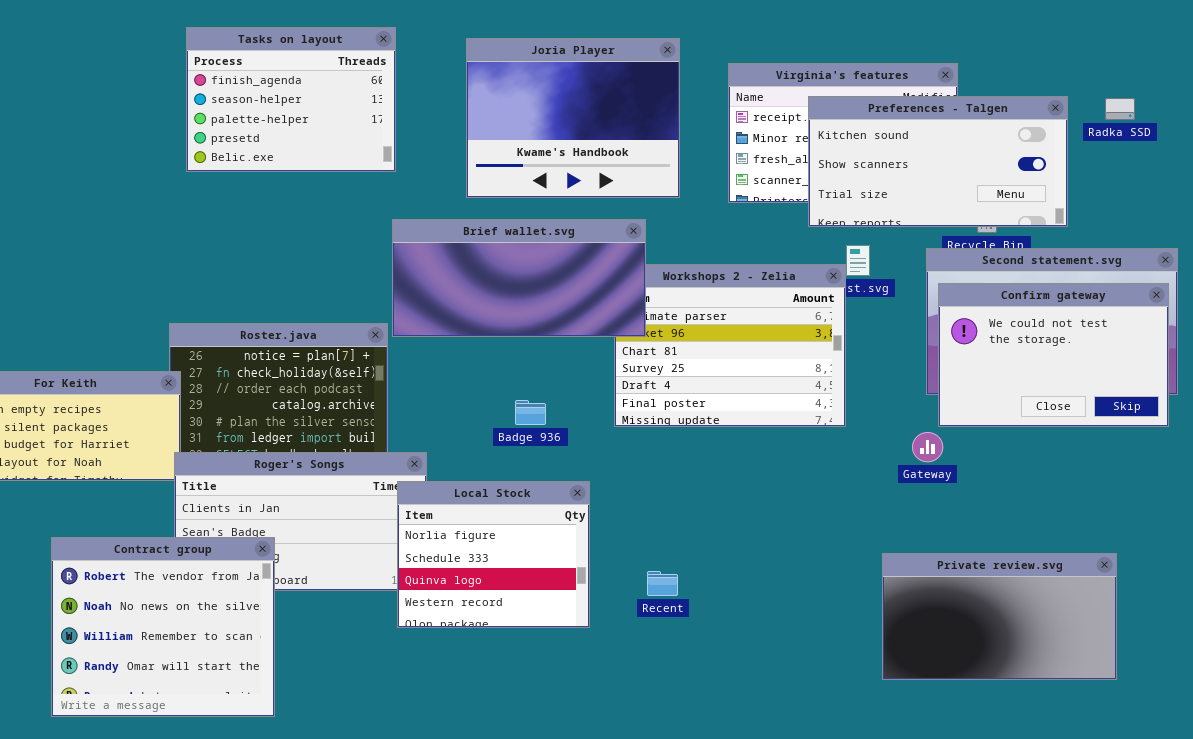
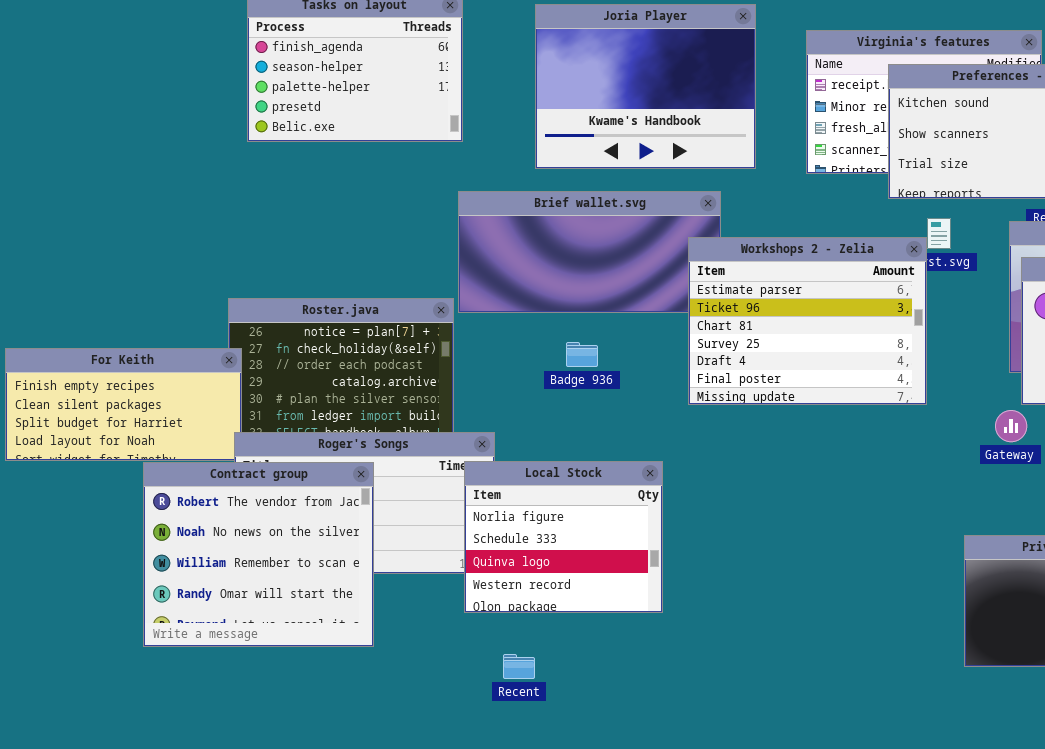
Workshops 2 - Zelia: [614,264,846,427] -> [688,237,927,405], raised
Badge 936: [515,400,546,425] -> [566,342,598,367], moved
Contract group: [51,537,275,717] -> [143,462,374,647], moved
Recent: [647,571,678,596] -> [503,654,535,679], moved

